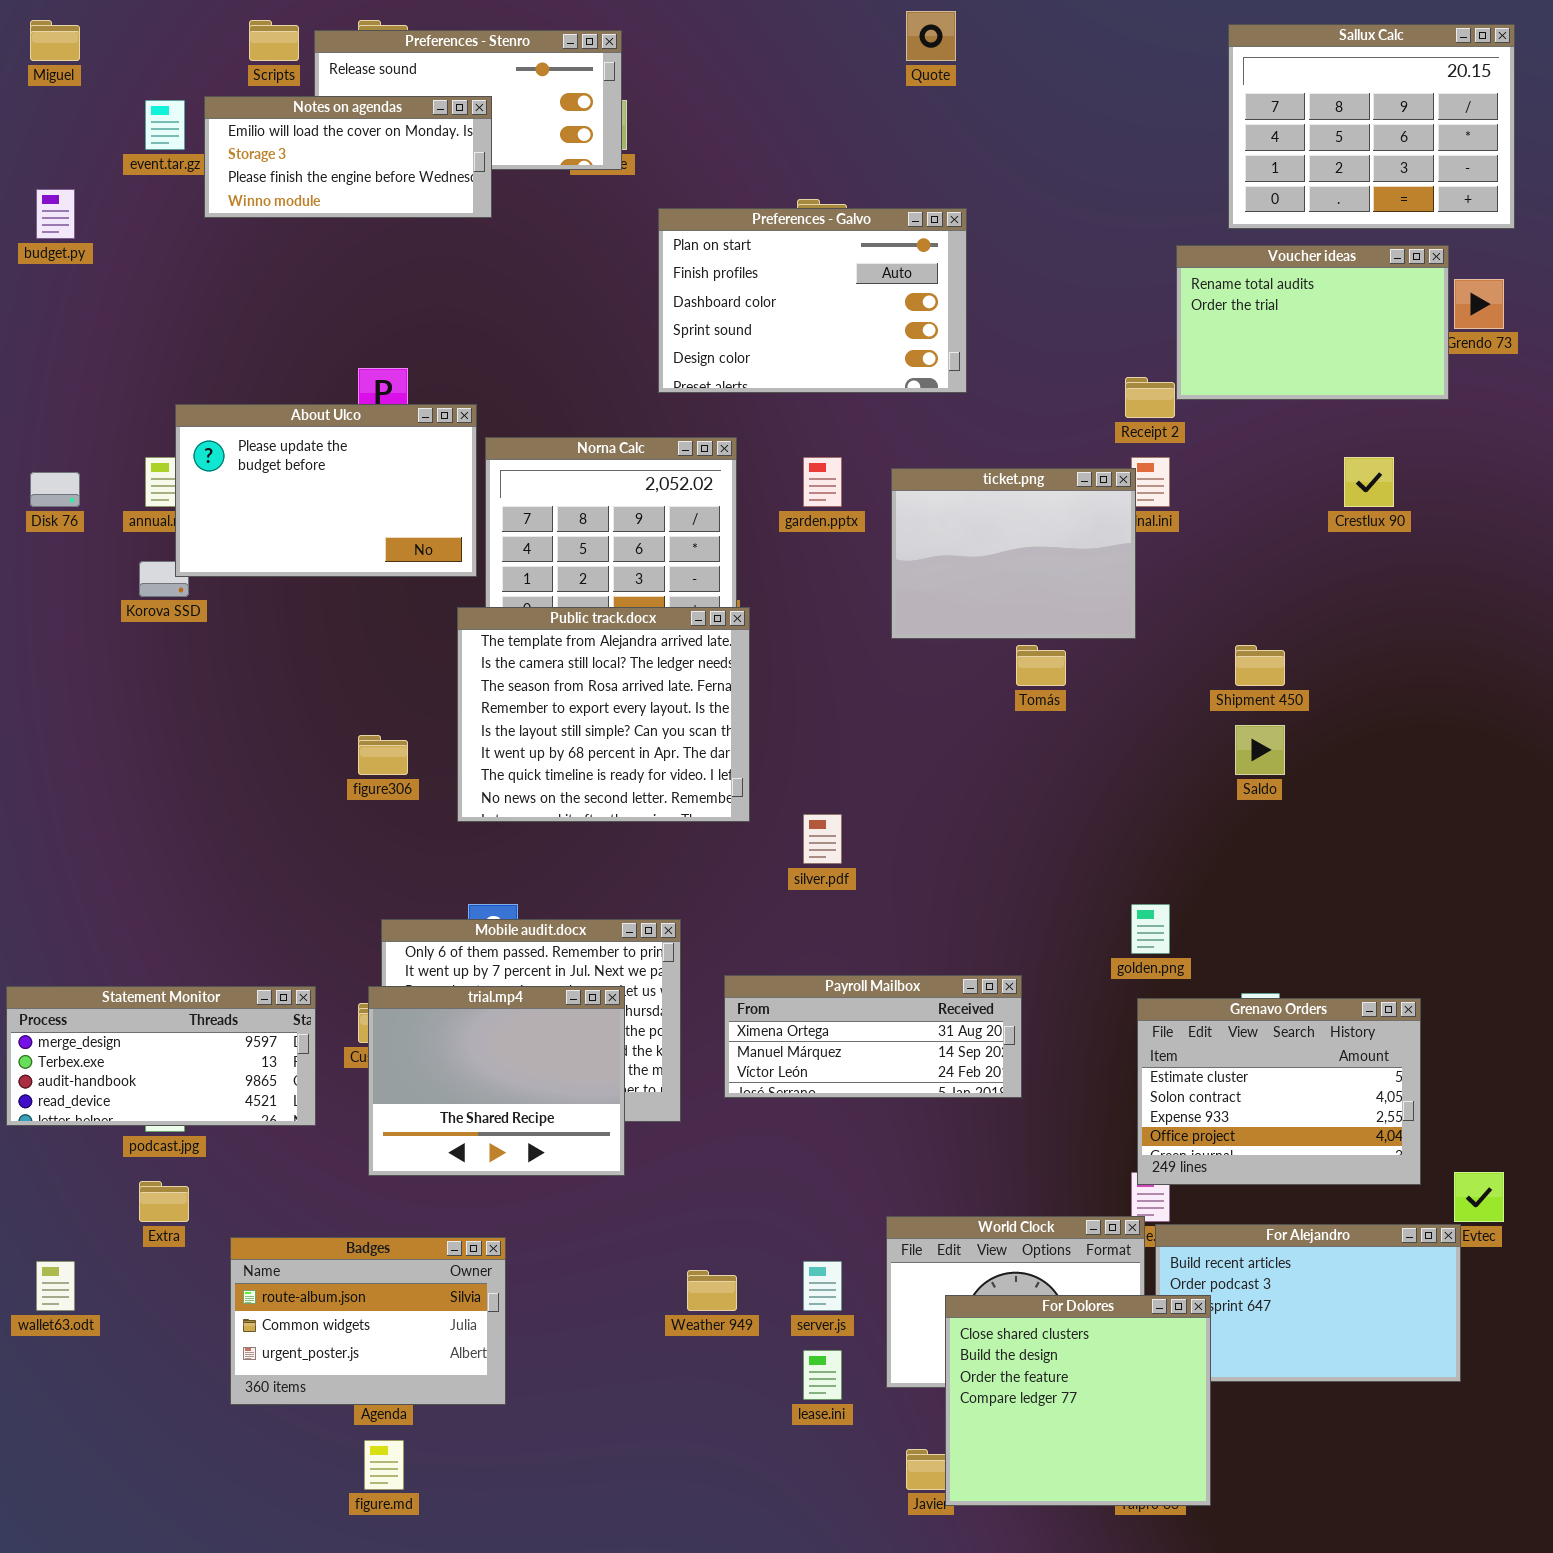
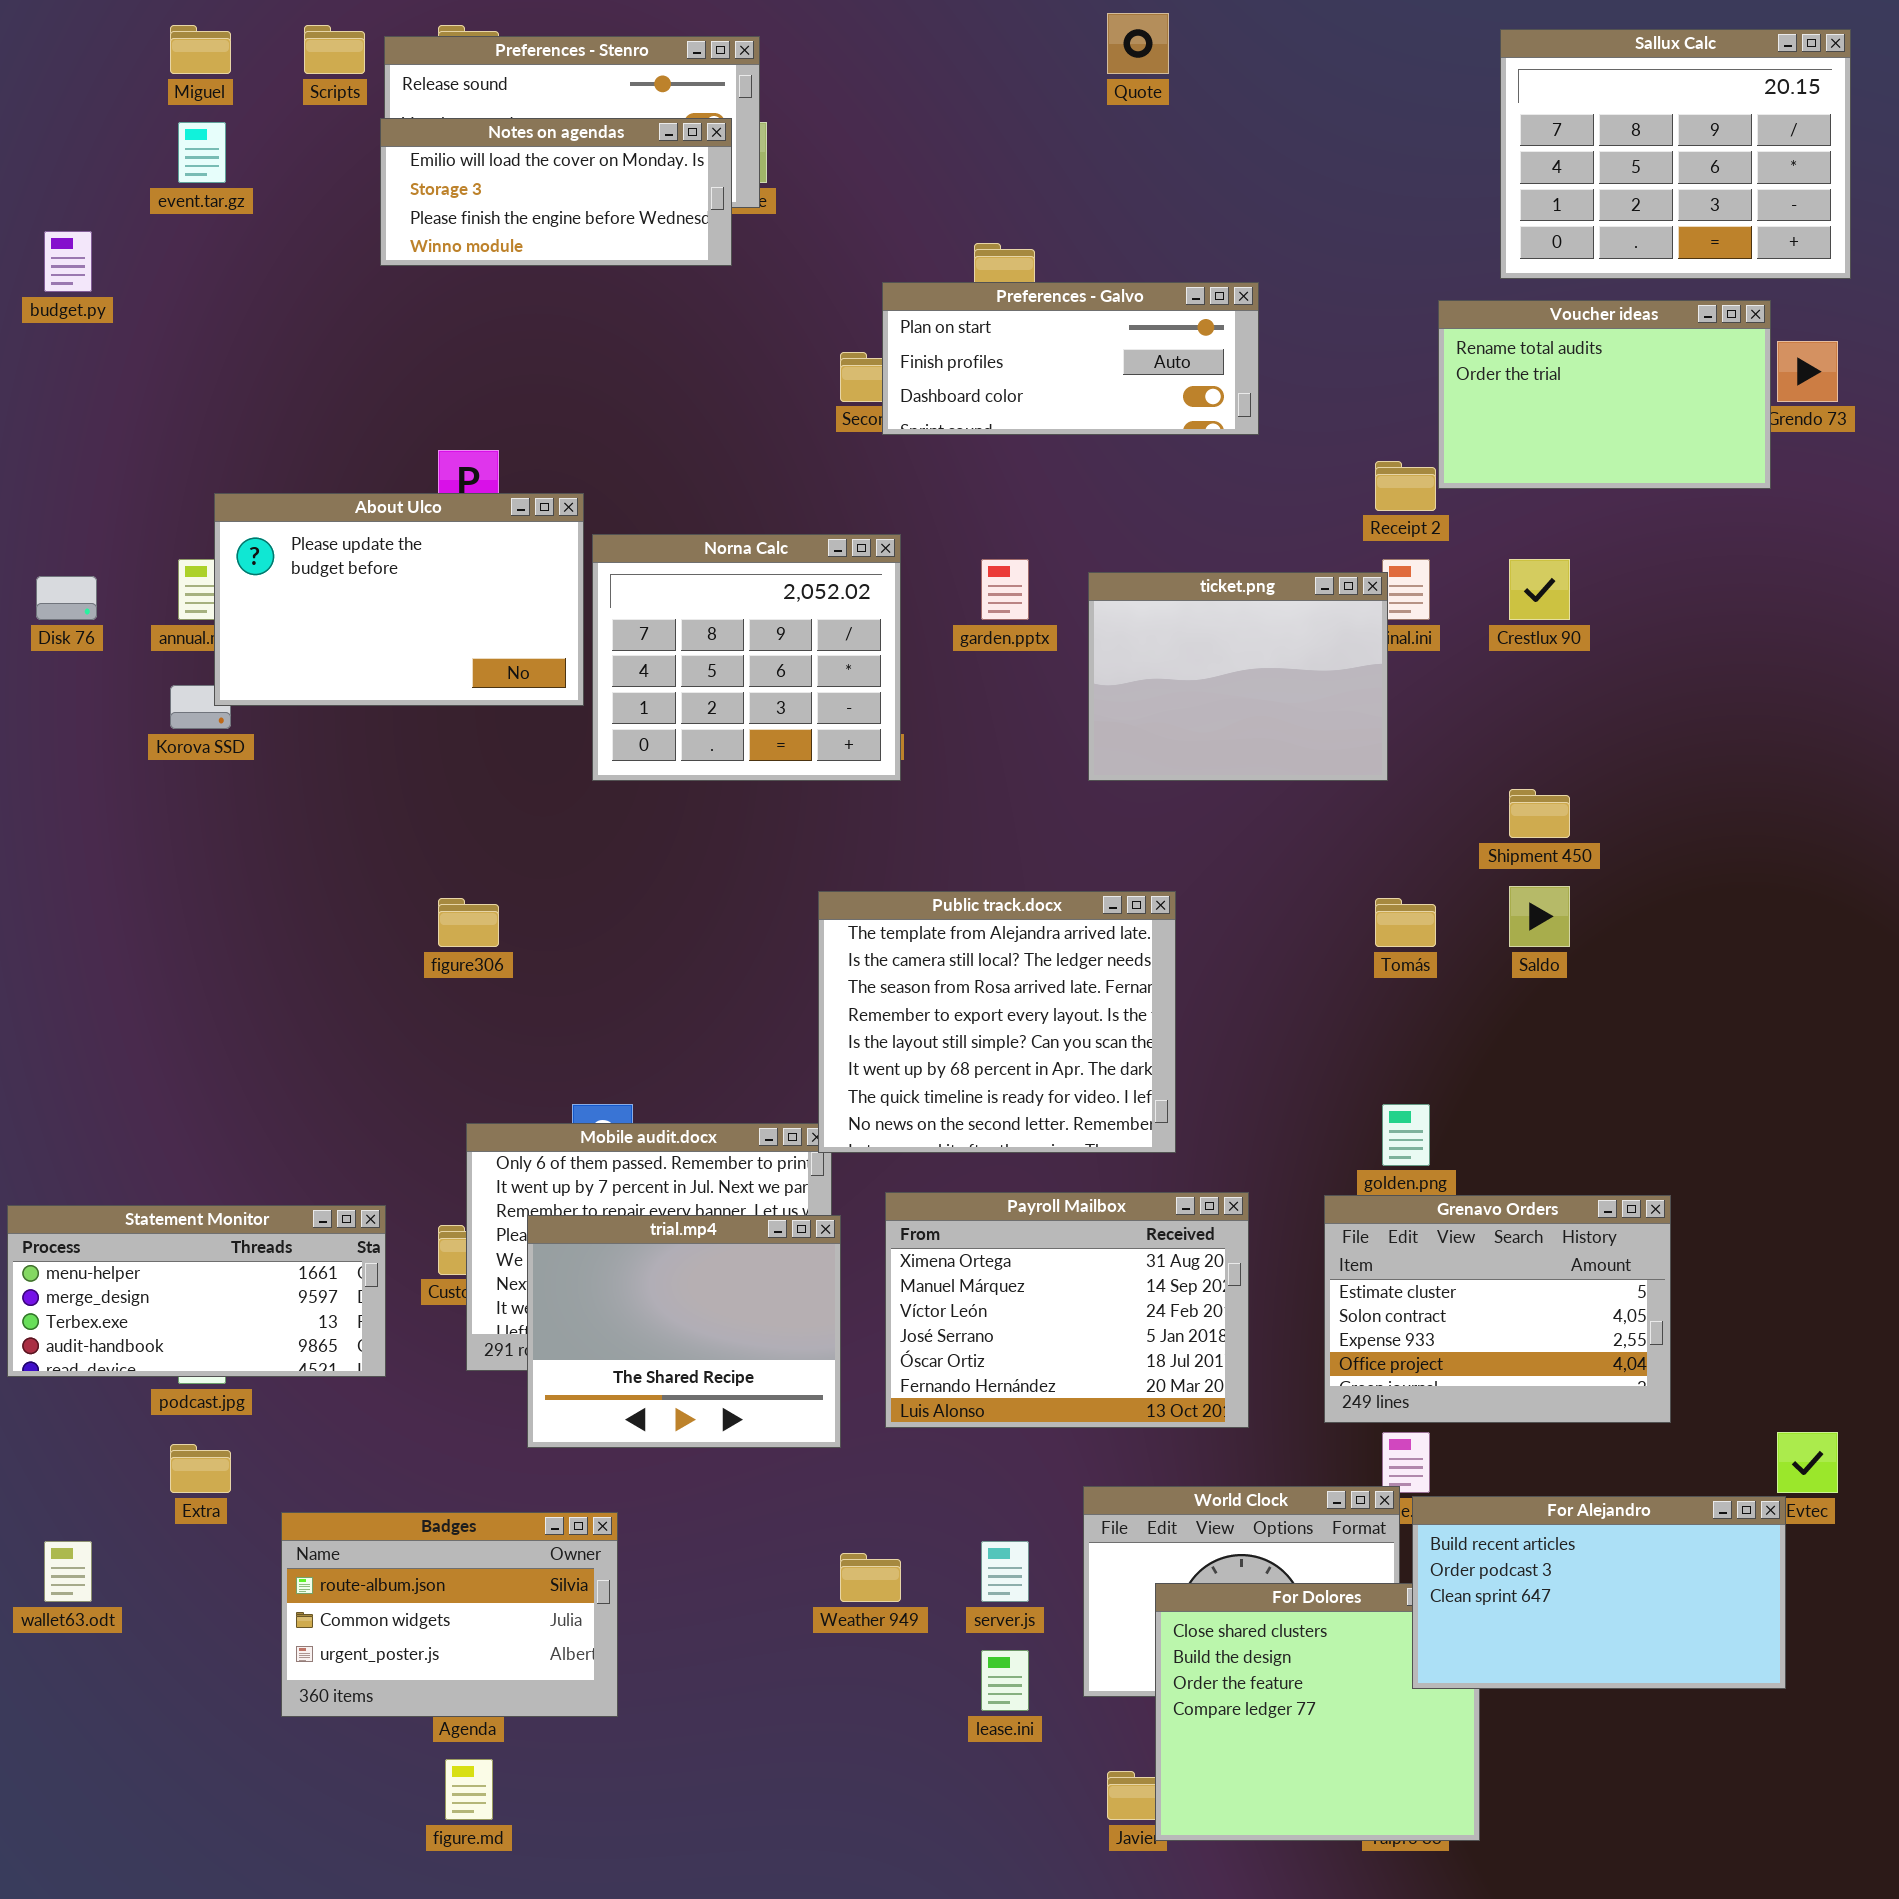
Miguel: [30,20,80,61] -> [170,25,231,74], moved
Notes on agendas: [204,96,492,218] -> [380,118,732,266], moved
Preferences - Galvo: [658,208,967,393] -> [882,282,1259,435], moved, resized
Crestlux 90: [1344,457,1394,507] -> [1509,559,1570,620], moved
Public track.docx: [457,607,750,822] -> [818,891,1176,1153], moved
Tomás: [1016,645,1066,686] -> [1375,898,1436,947], moved
Payroll Mailbox: [724,975,1022,1098] -> [885,1192,1249,1428], resized
Statement Monitor: [6,986,316,1126] -> [7,1205,386,1377], scrolled up 1 row
trial.mp4: [368,986,625,1176] -> [527,1215,841,1448], moved
Grenavo Orders: [1137,998,1421,1185] -> [1324,1195,1671,1423], moved
For Alejandro: [1155,1224,1461,1382] -> [1412,1496,1786,1689], raised

